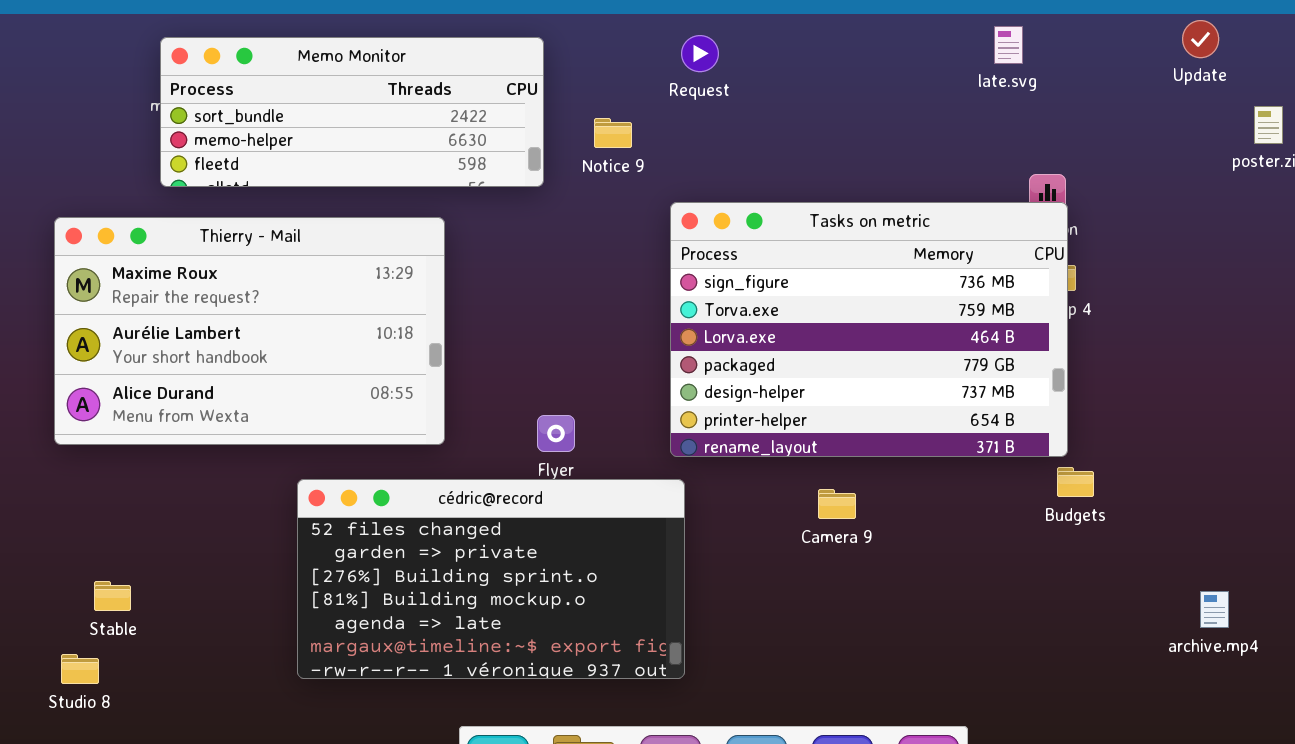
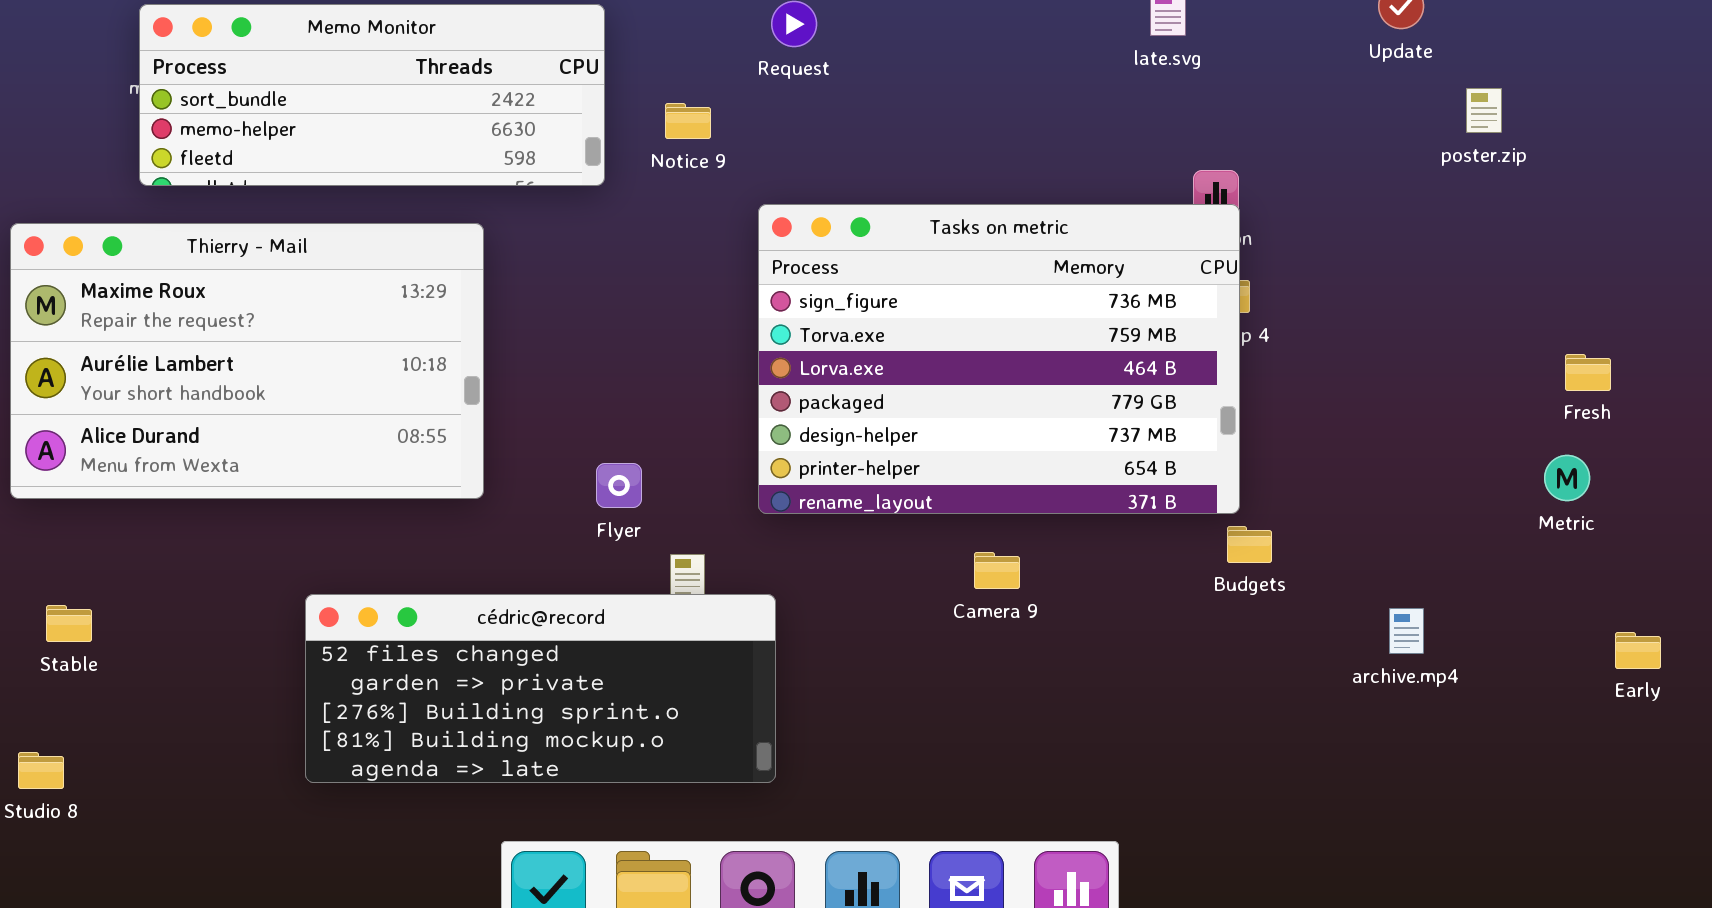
cédric@record: [297,479,685,679] -> [305,594,776,783], resized
Camera 9: [818,489,856,519] -> [974,552,1020,589], moved
Stable: [94,581,131,611] -> [46,605,92,642], moved
archive.mp4: [1200,591,1229,628] -> [1389,608,1424,654], moved

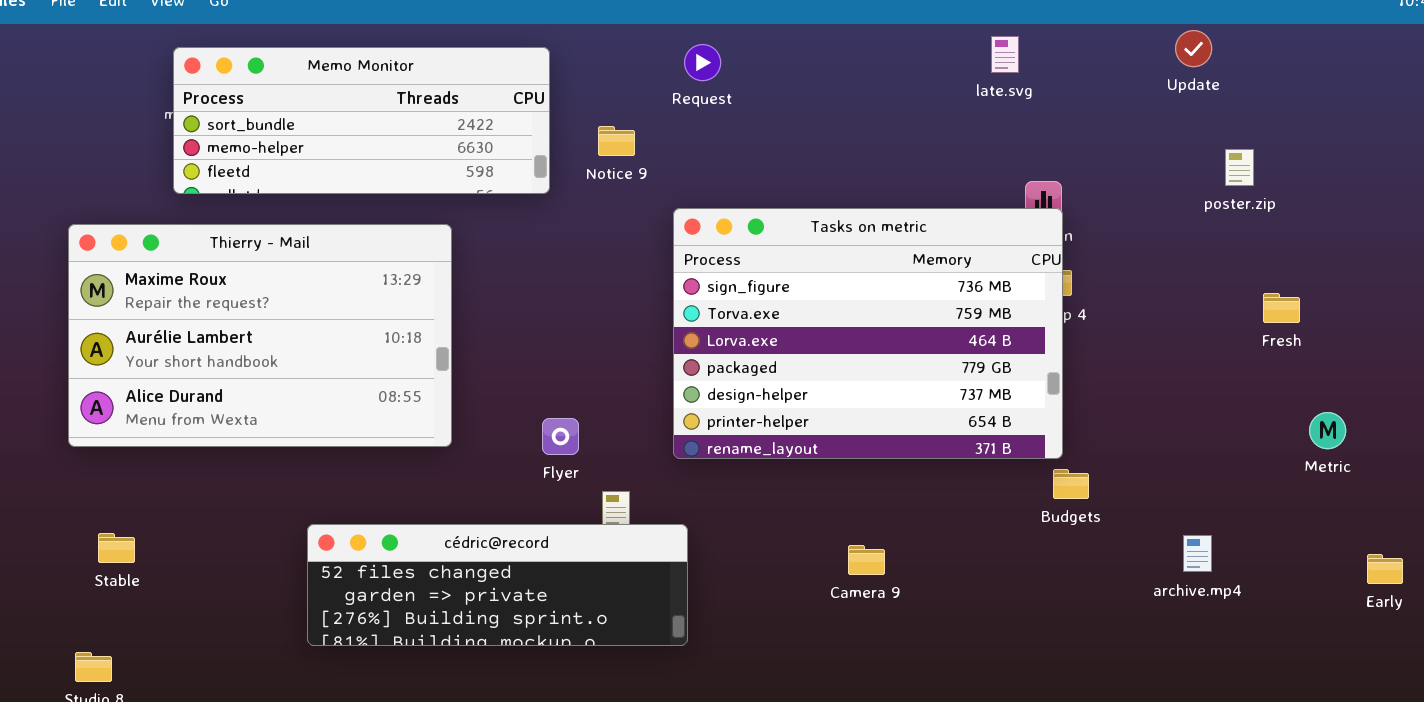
poster.zip: [1466,88,1502,133] -> [1225,149,1254,186], moved
Fresh: [1565,354,1611,391] -> [1263,293,1300,323], moved
Camera 9: [974,552,1020,589] -> [848,545,885,575], moved
cédric@record: [305,594,776,783] -> [307,524,688,646], resized

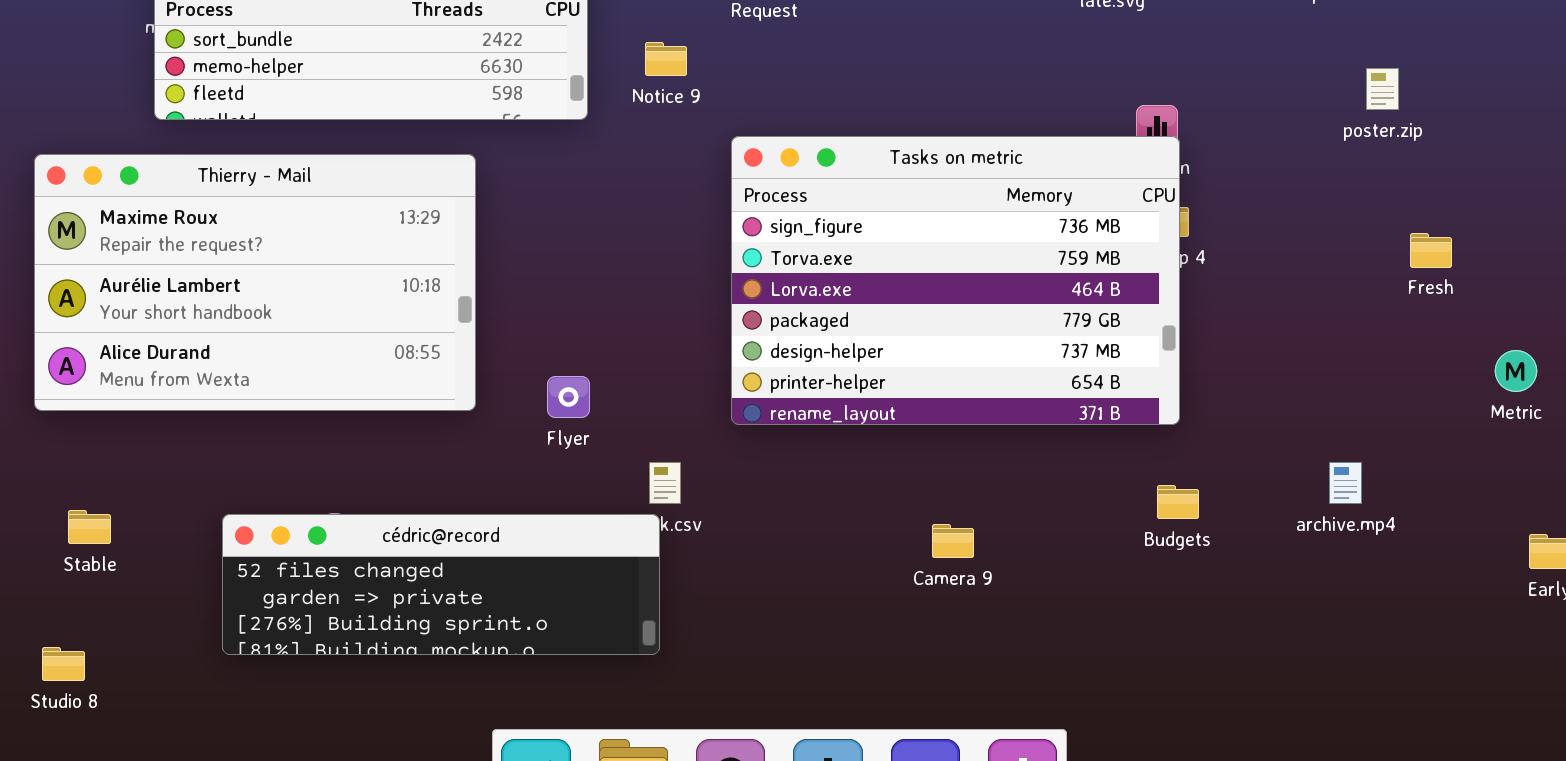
Metric: [1309,412,1346,449] -> [1495,350,1537,392], moved
Flyer: [542,418,579,455] -> [547,376,590,418], moved
Budgets: [1053,469,1089,499] -> [1157,485,1199,519], moved
cédric@record: [307,524,688,646] -> [222,514,660,655], moved
archive.mp4: [1183,535,1212,572] -> [1329,462,1362,504], moved

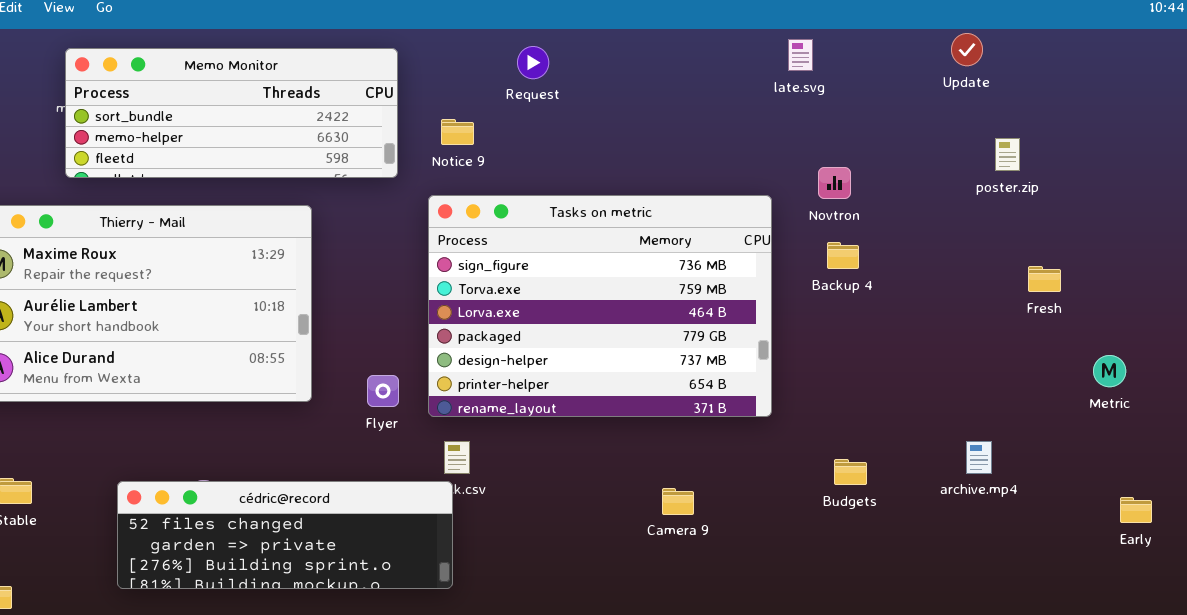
Tasks on metric: [731,136,1180,425] -> [428,195,772,417], moved

